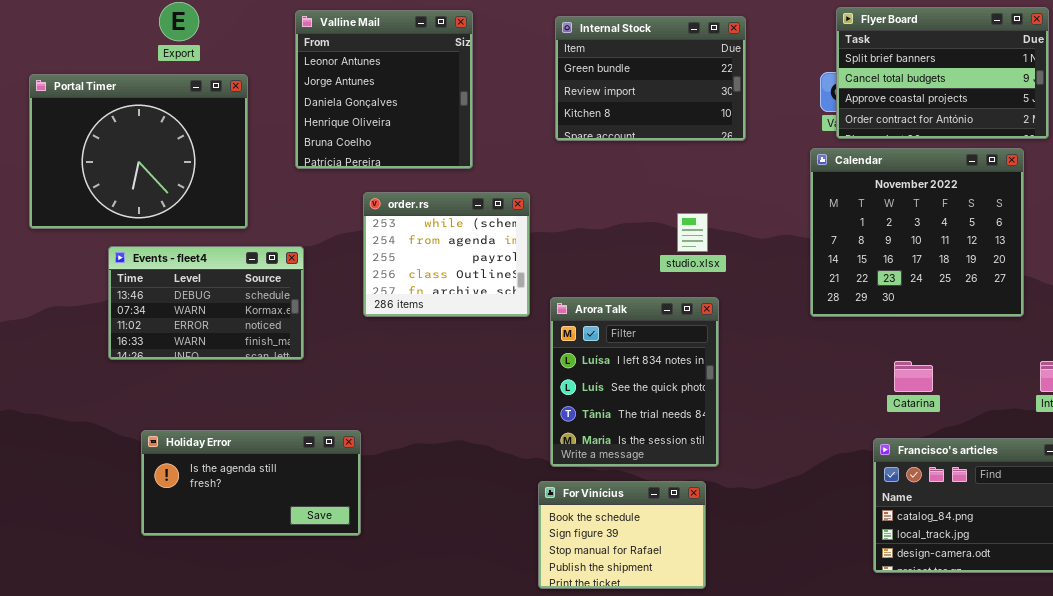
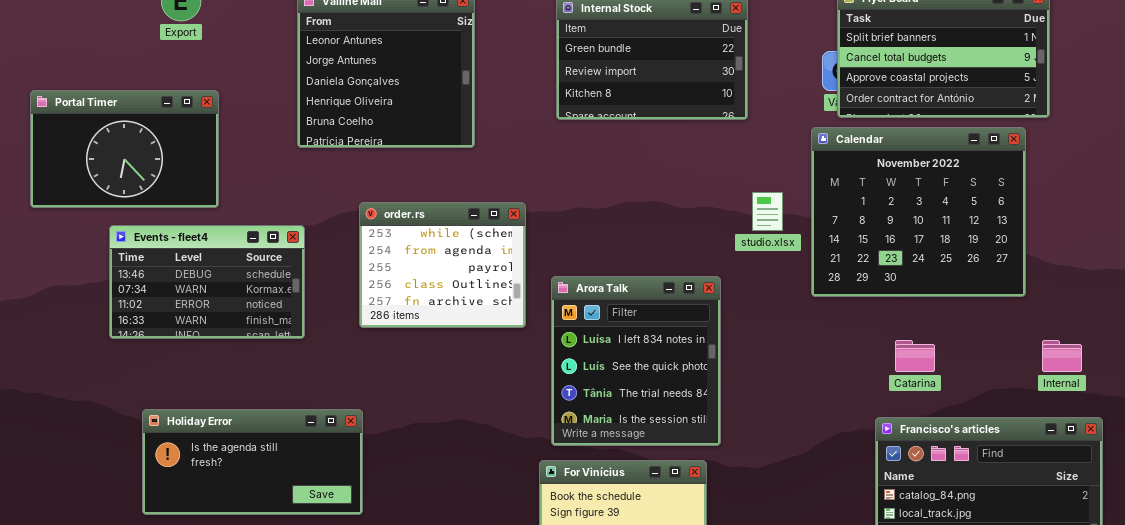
Portal Timer: [29,74,248,229] -> [30,90,219,208], resized
order.rs: [363,192,530,317] -> [359,202,526,328], moved
studio.xlsx: [677,213,708,252] -> [752,192,783,231], moved

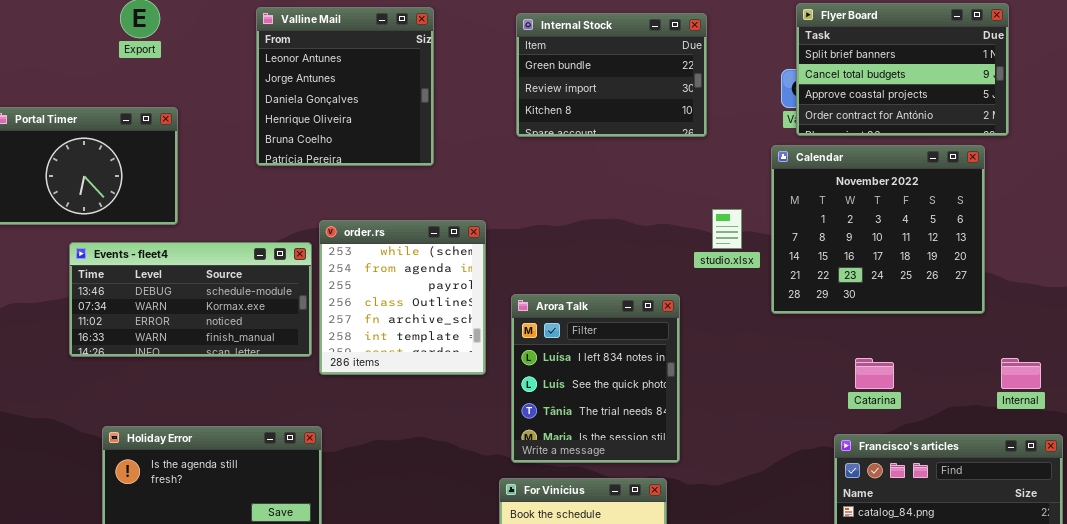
order.rs: [359,202,526,328] -> [319,220,486,375], resized
Events - fleet4: [109,225,305,339] -> [69,242,312,357], resized

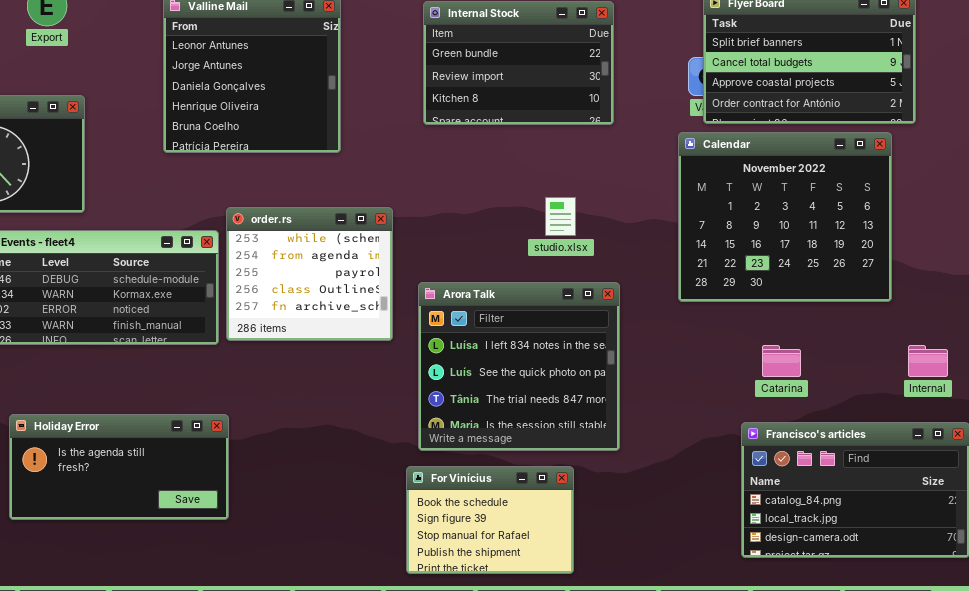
studio.xlsx: [712,209,742,249] -> [545,197,576,236], moved
order.rs: [319,220,486,375] -> [226,207,393,341], resized
Arora Talk: [511,294,680,463] -> [418,282,620,451], resized

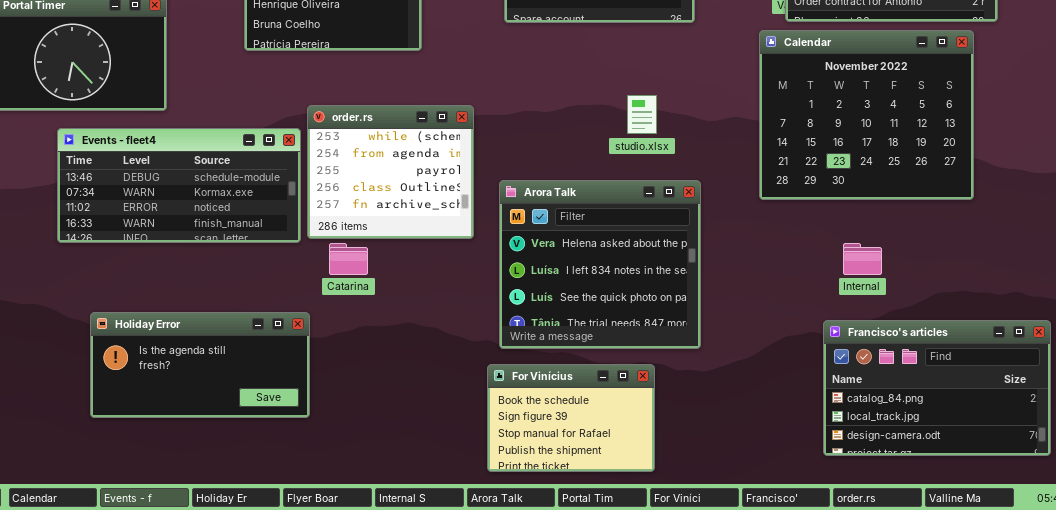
Arora Talk: [418,282,620,451] -> [499,180,701,349], scrolled up 1 row
Catarina: [762,345,801,377] -> [329,243,368,275], moved
Internal: [908,345,948,377] -> [843,243,882,275], moved

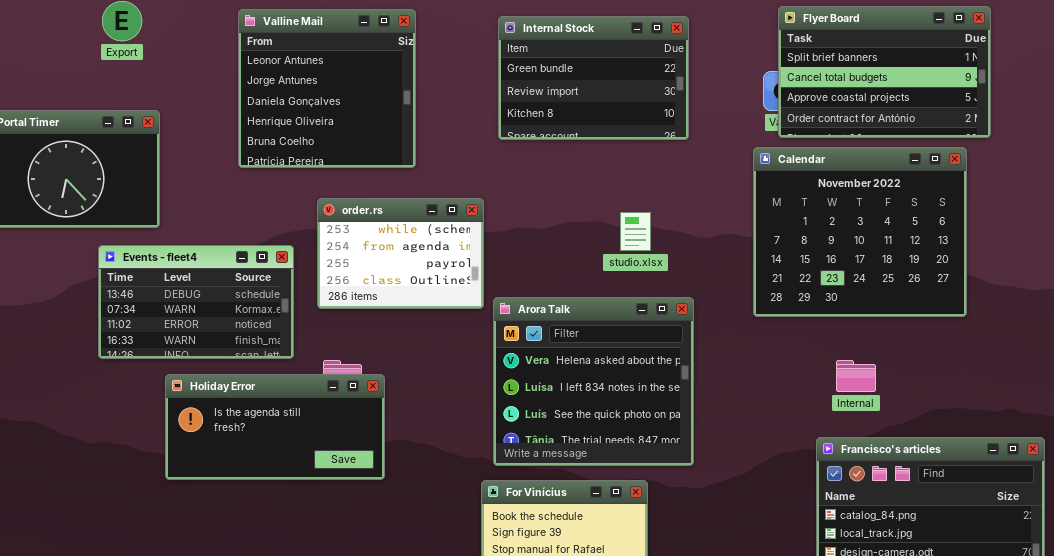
order.rs: [307,105,474,239] -> [317,198,484,309], moved, resized
Events - fleet4: [57,128,301,243] -> [98,245,294,359], resized
Holiday Error: [90,312,310,418] -> [165,374,385,480], moved

